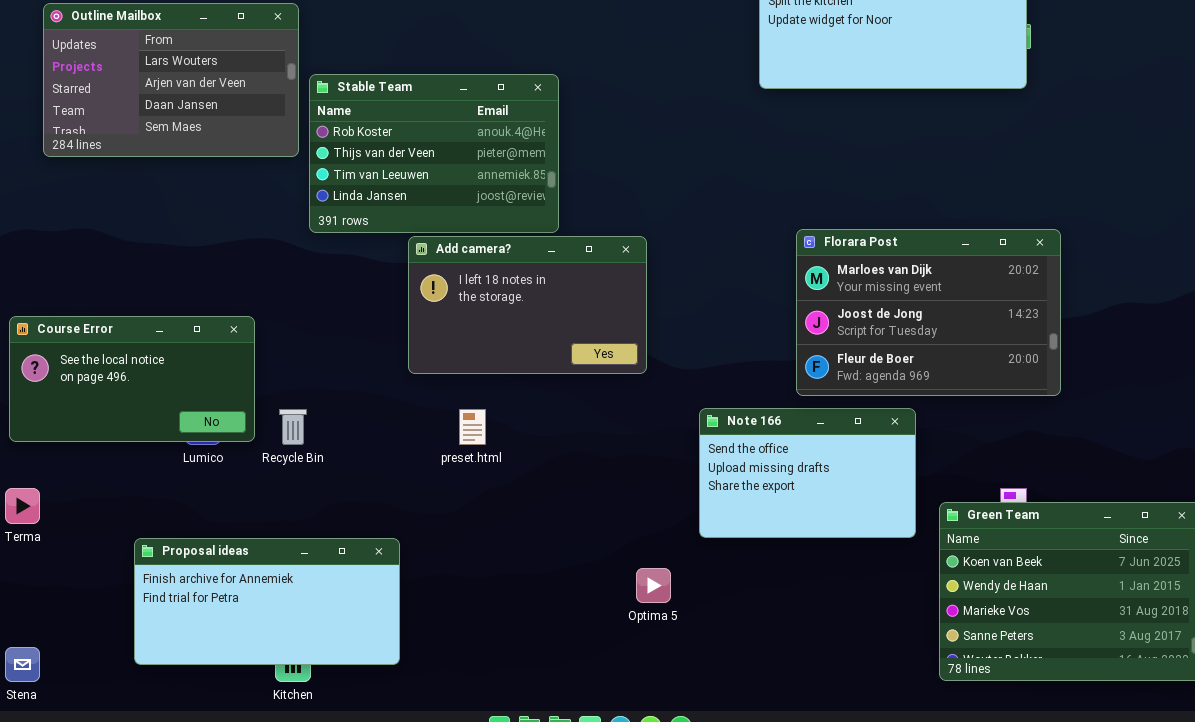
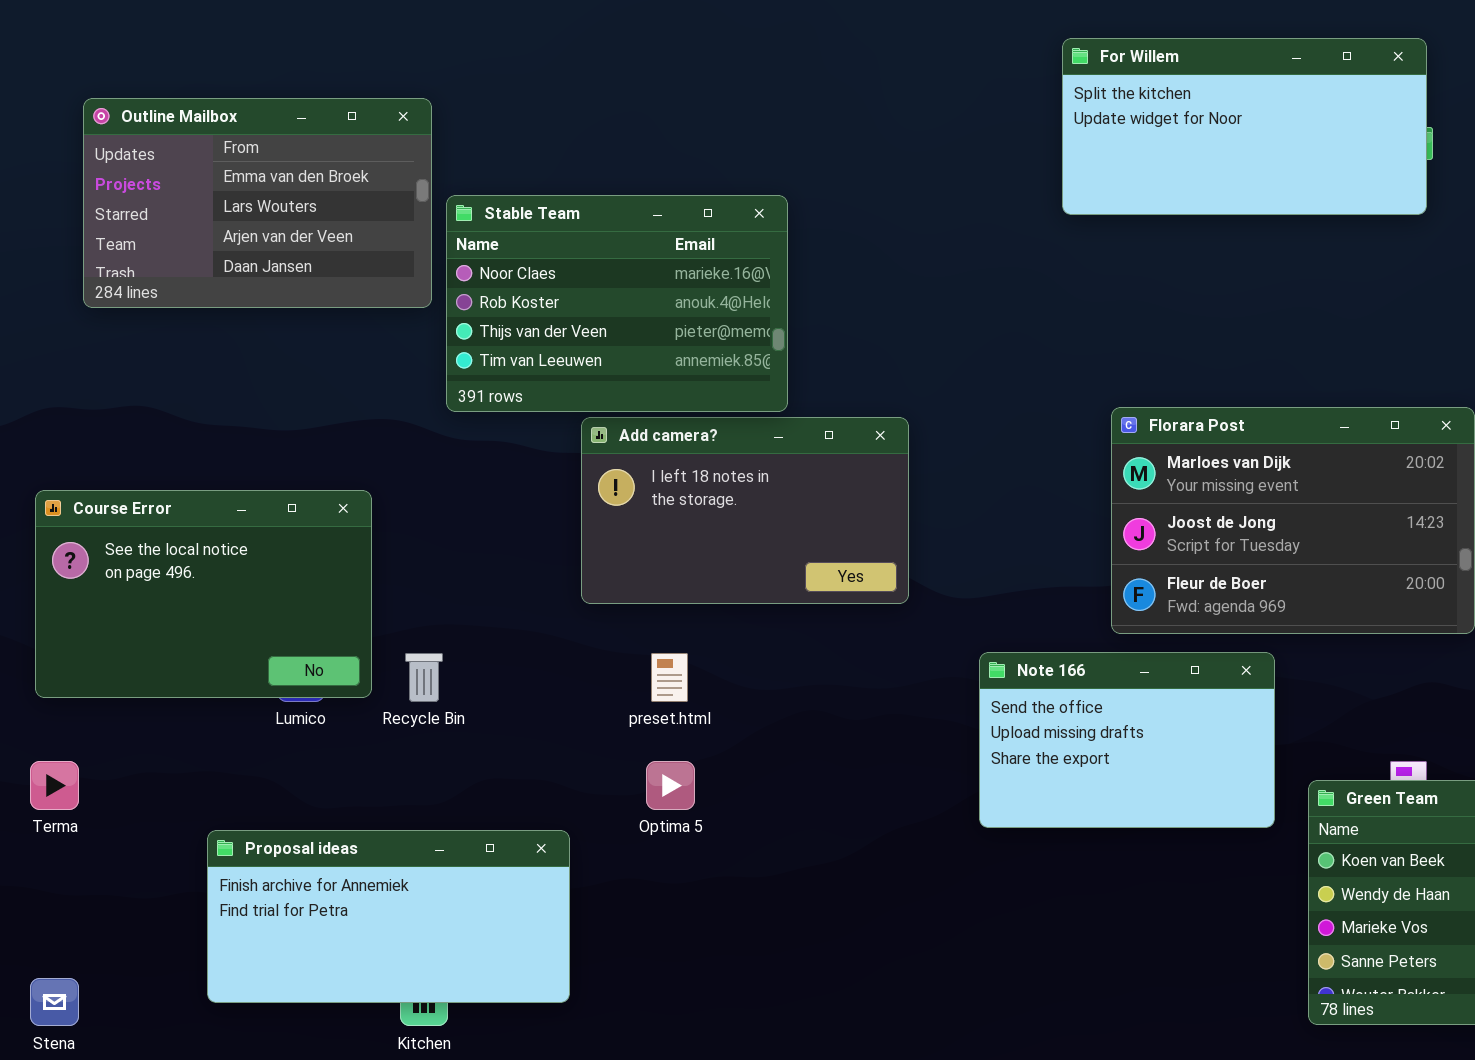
Outline Mailbox: [43,3,299,157] -> [83,98,432,308], scrolled up 1 row
Stable Team: [309,74,559,233] -> [446,195,788,412], scrolled up 1 row
Course Error: [9,316,255,442] -> [35,490,372,698], resized
Optima 5: [636,568,671,603] -> [646,761,695,810], moved

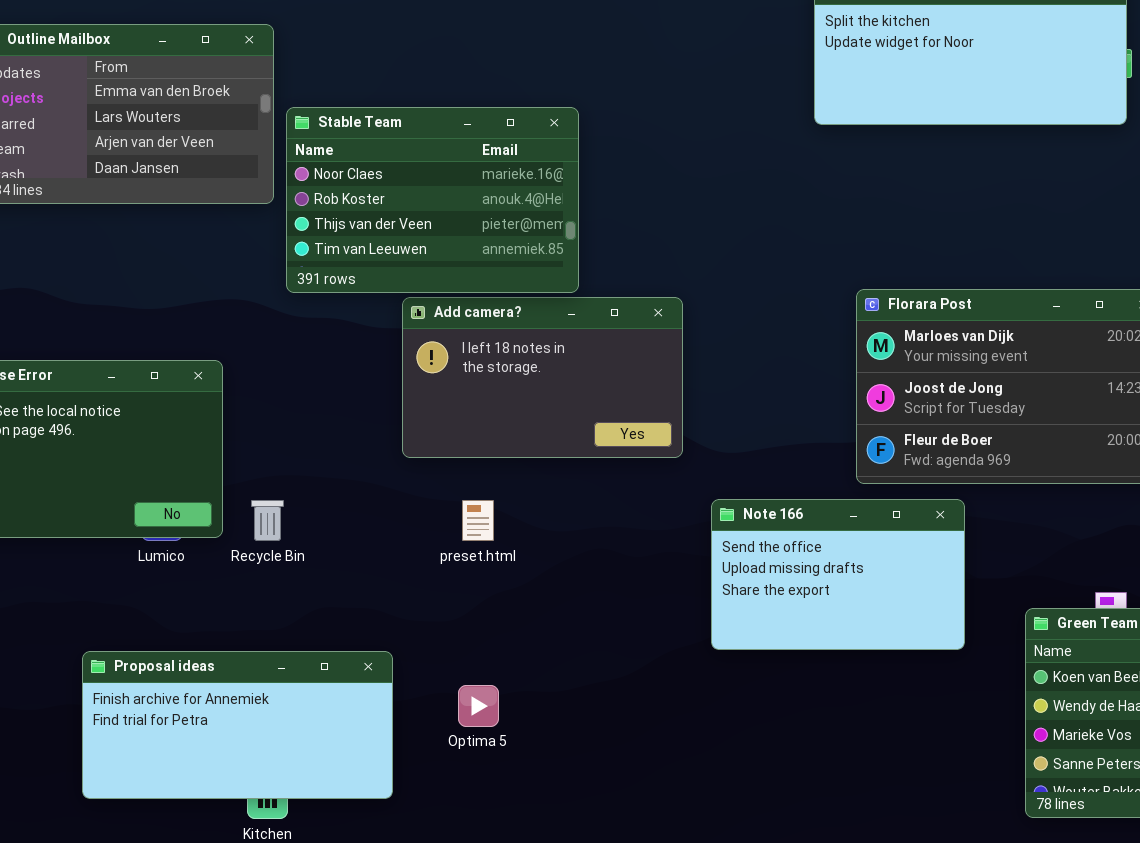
Note 166: [979,652,1275,828] -> [711,499,965,650], moved
Optima 5: [646,761,695,810] -> [458,685,499,727], moved

